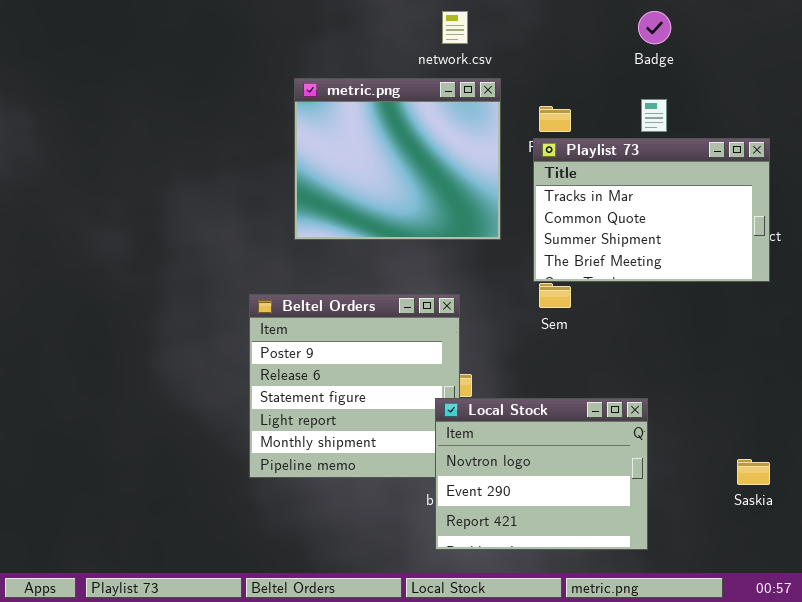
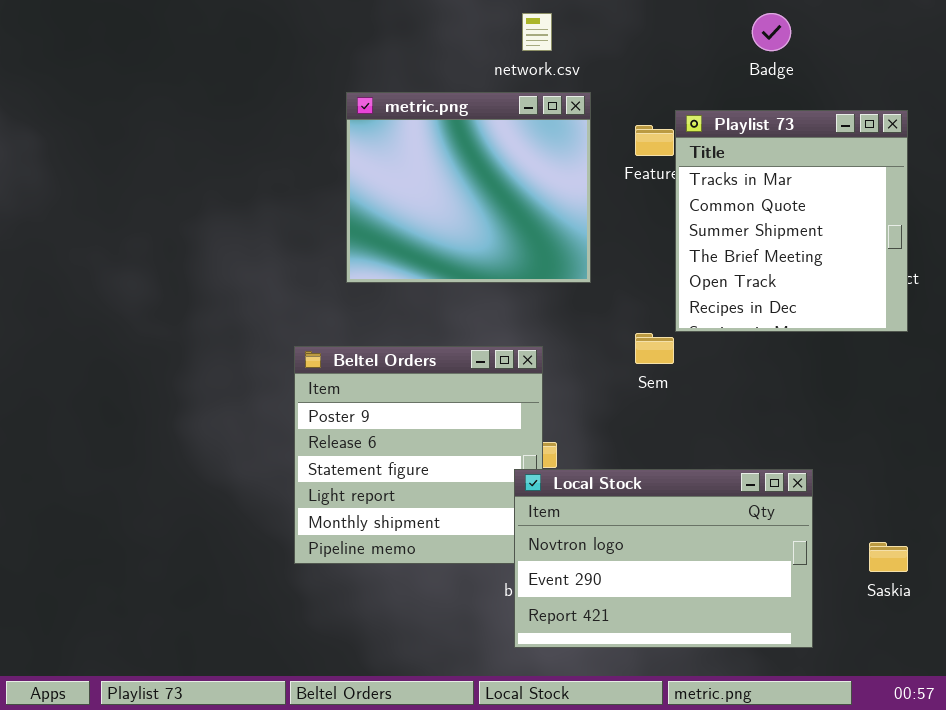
Playlist 73: [533,138,770,282] -> [675,110,908,332], resized
Local Stock: [435,398,648,550] -> [514,469,813,648], resized

